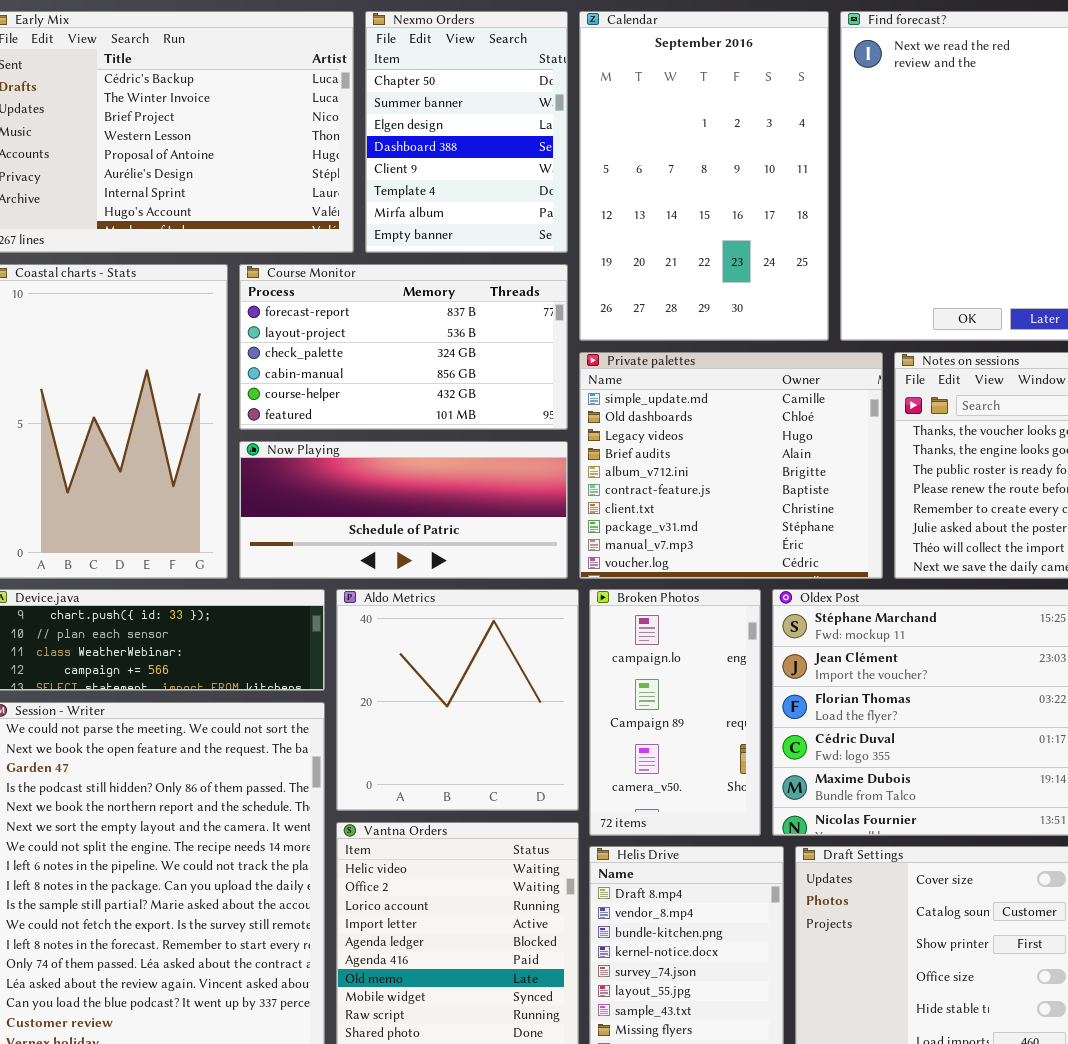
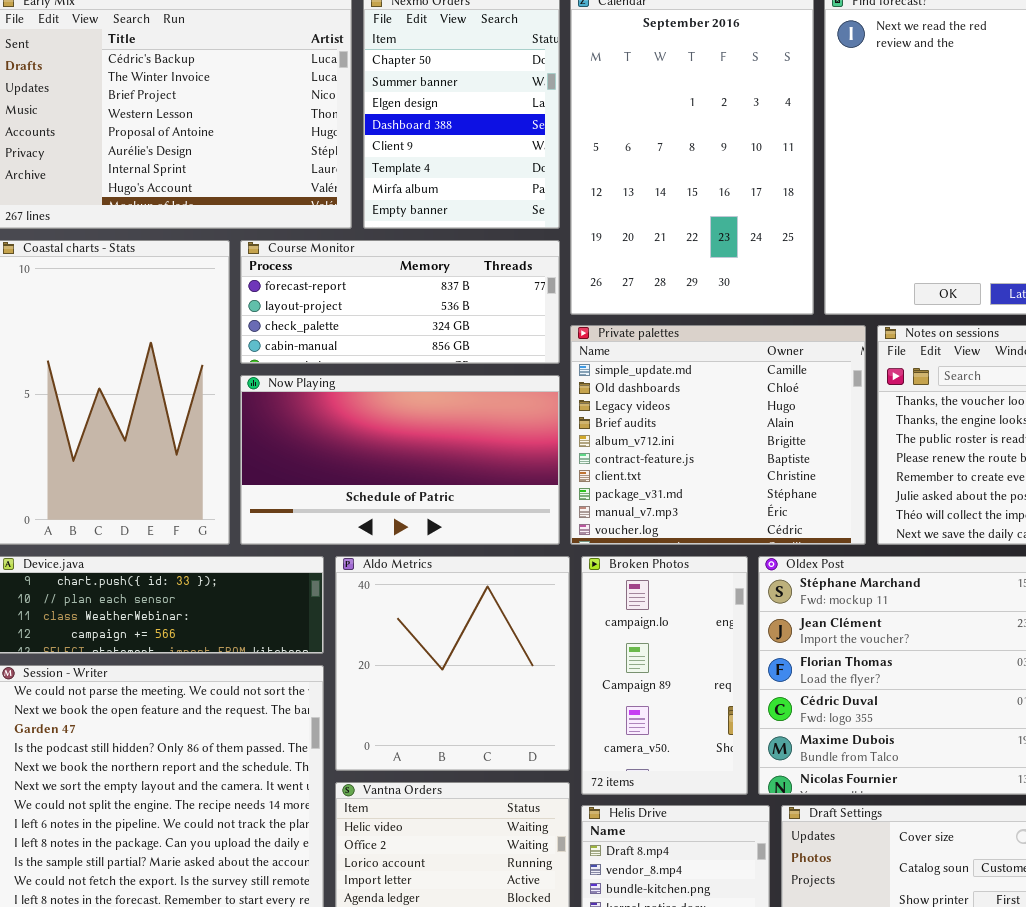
Course Monitor: [239,264,568,430] -> [240,240,560,364], resized
Now Playing: [239,441,568,579] -> [240,375,560,545], resized

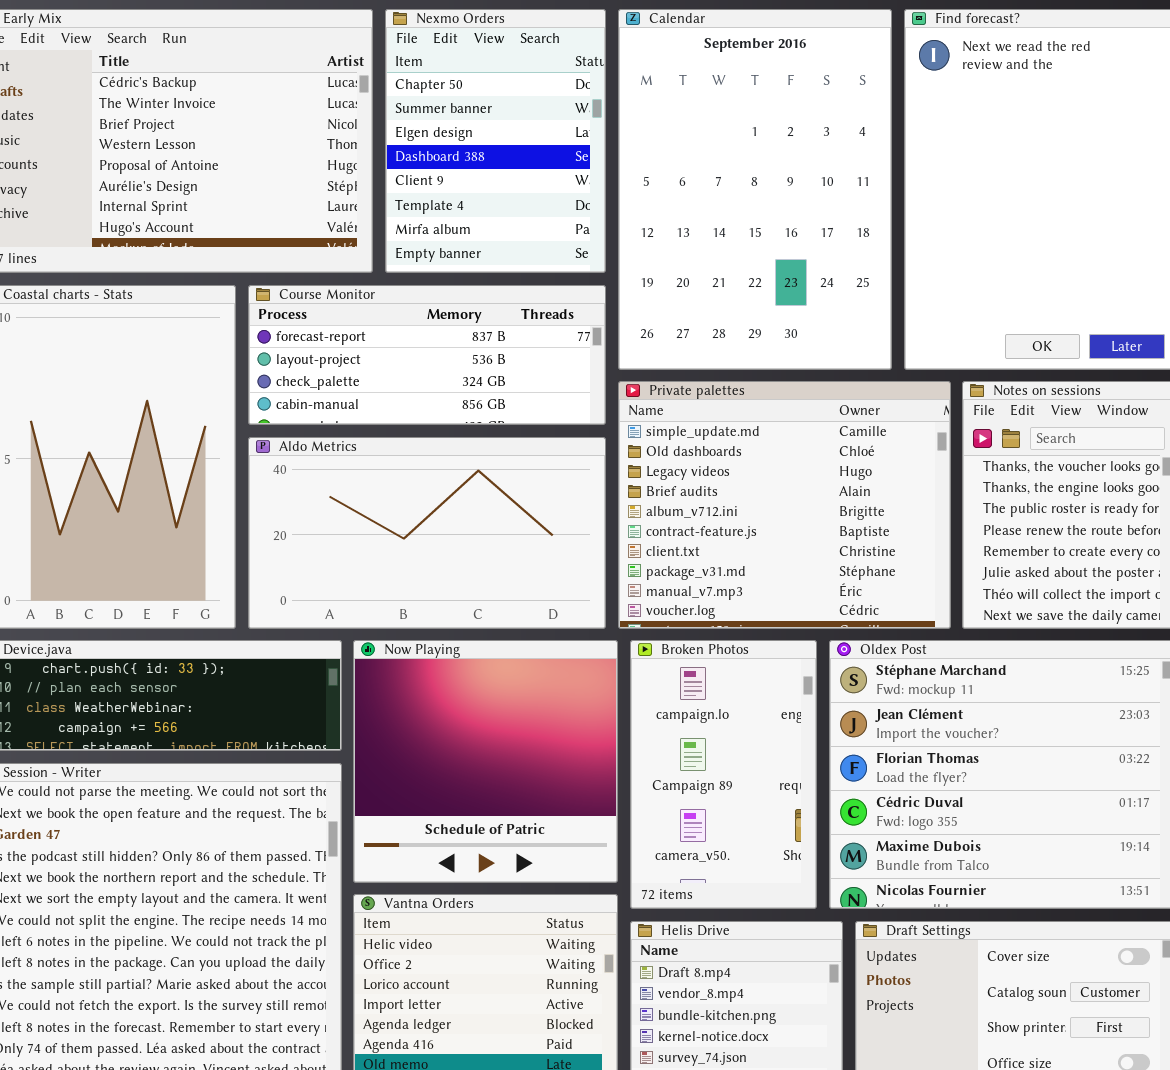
Now Playing: [240,375,560,545] -> [353,640,618,883], moved, resized
Aldo Metrics: [335,556,570,771] -> [248,437,606,629], moved, resized

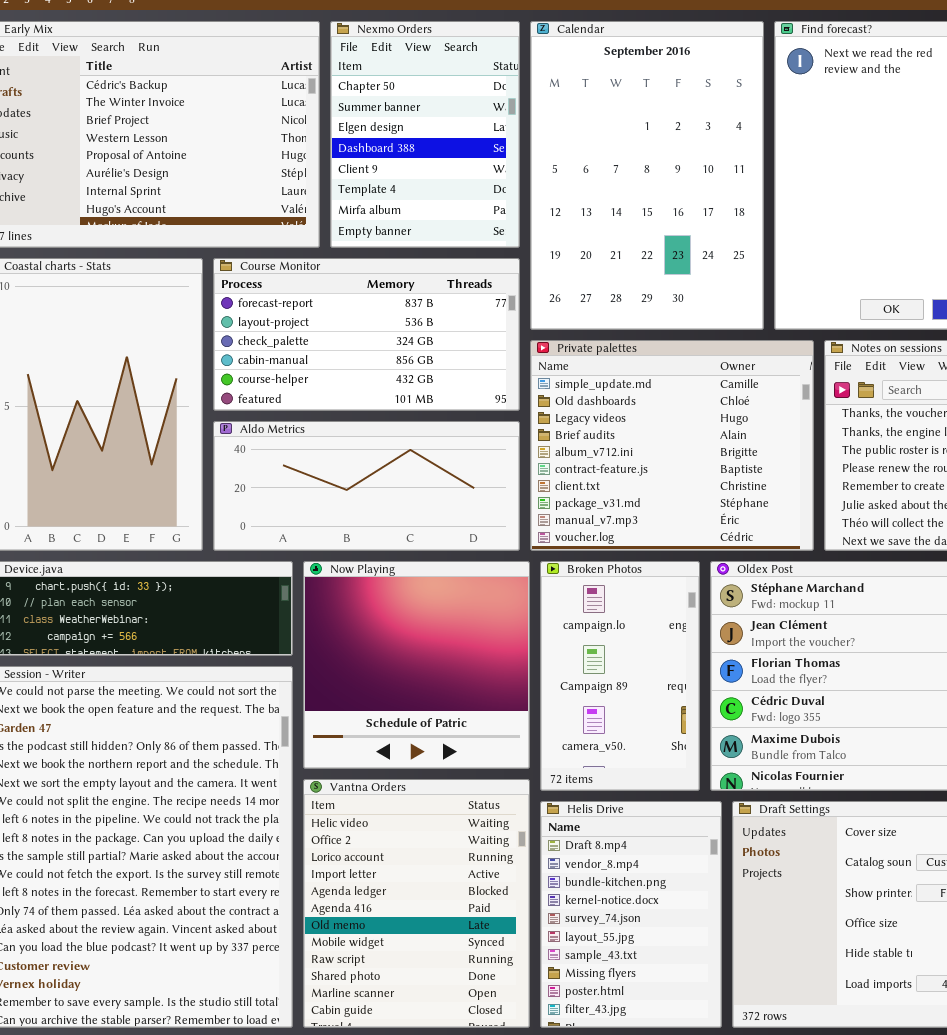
Course Monitor: [248,285,606,425] -> [213,258,520,411], resized
Aldo Metrics: [248,437,606,629] -> [213,421,520,551], resized

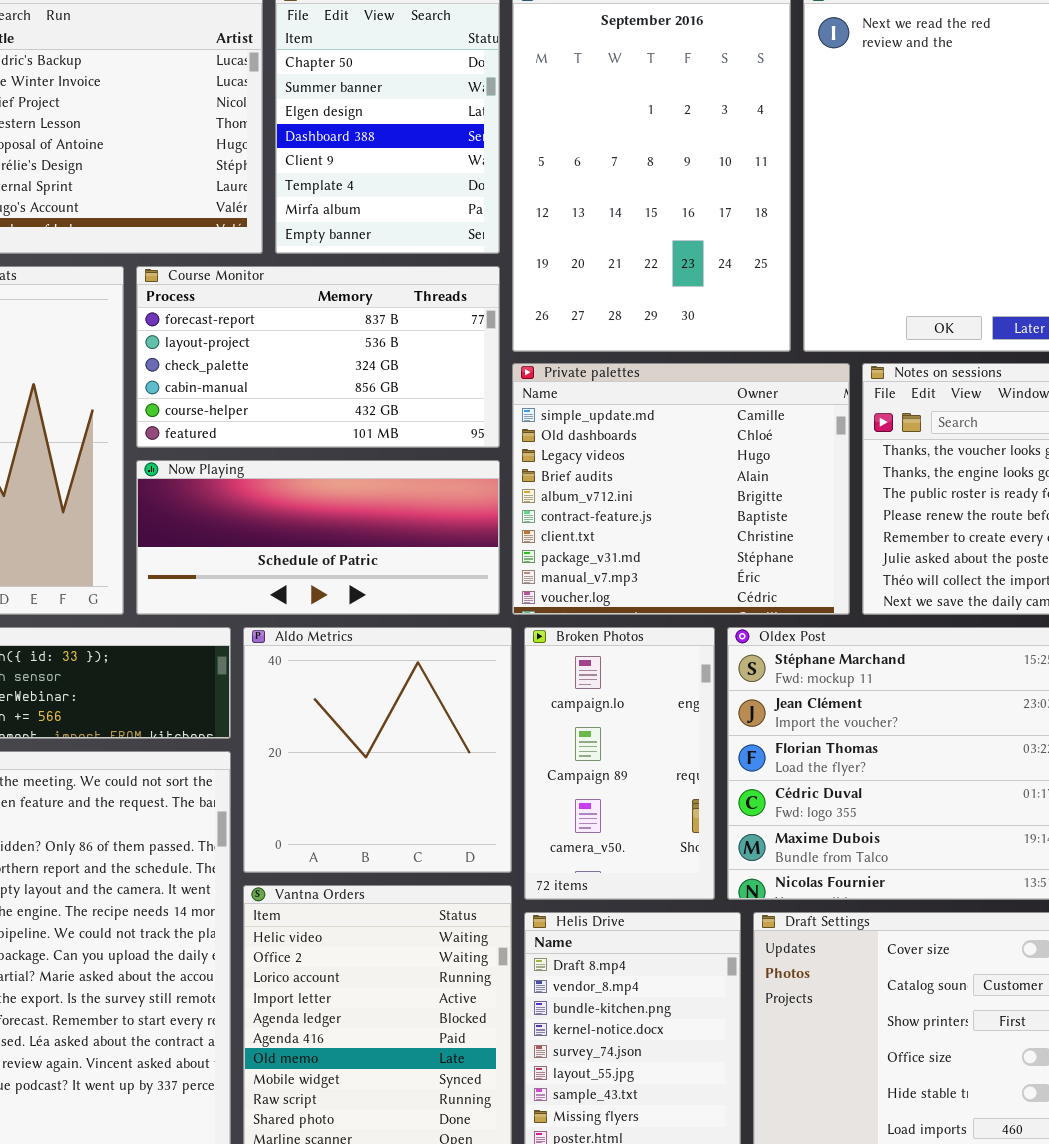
Aldo Metrics: [213,421,520,551] -> [243,627,512,873], moved, resized
Now Playing: [303,561,530,769] -> [136,460,500,615], moved, resized

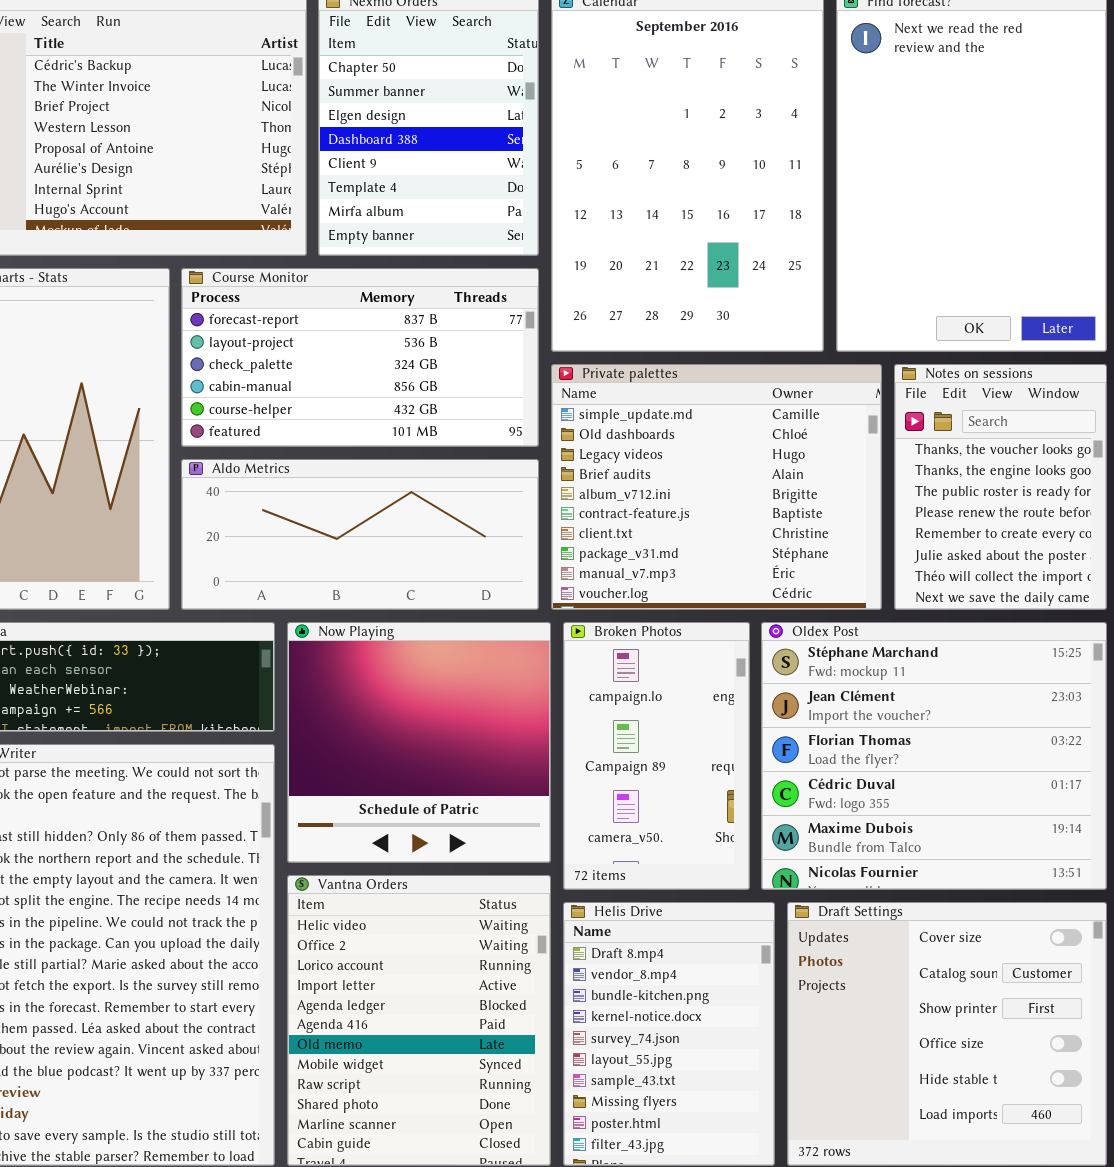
Now Playing: [136,460,500,615] -> [287,622,551,863], moved, resized
Aldo Metrics: [243,627,512,873] -> [181,459,539,610], moved, resized

